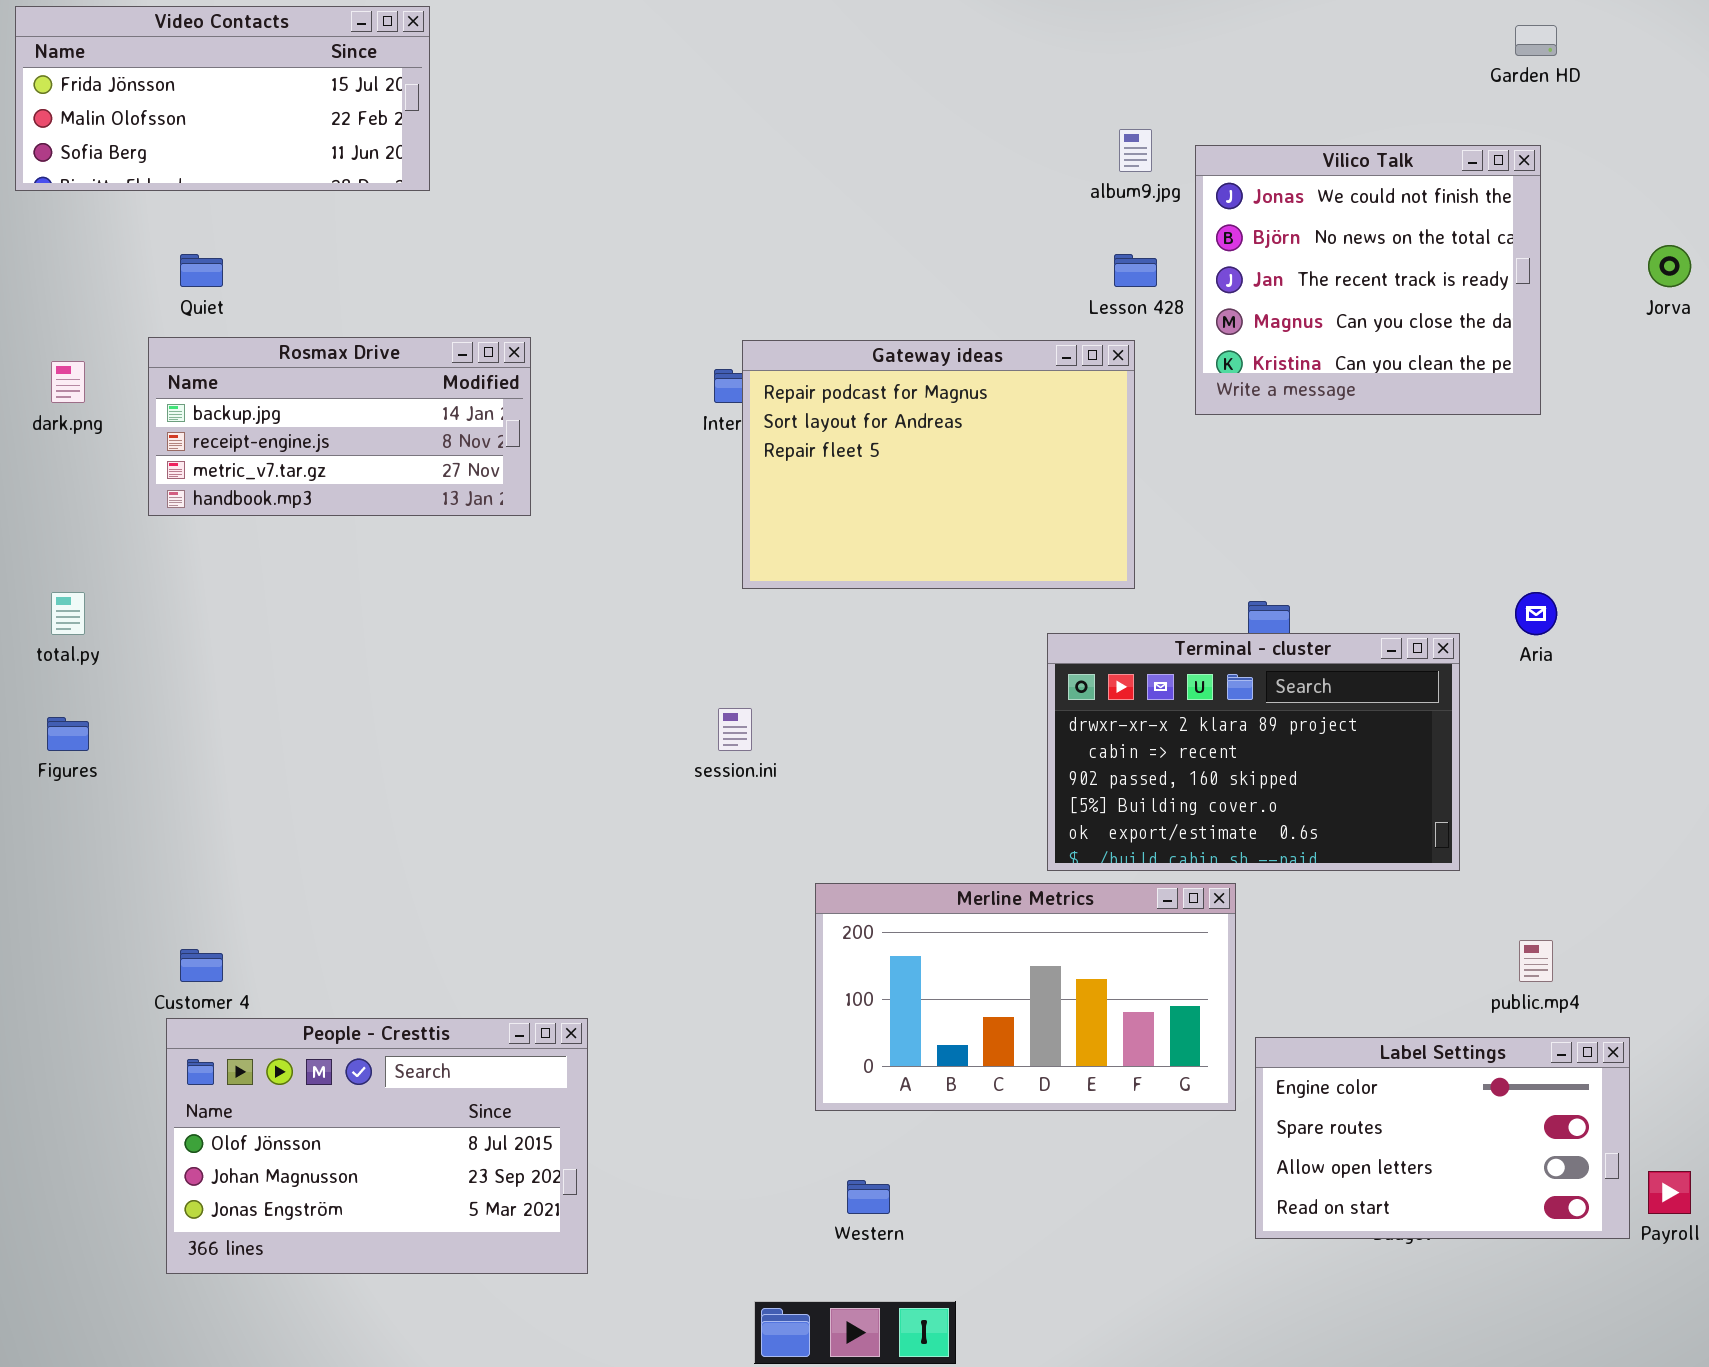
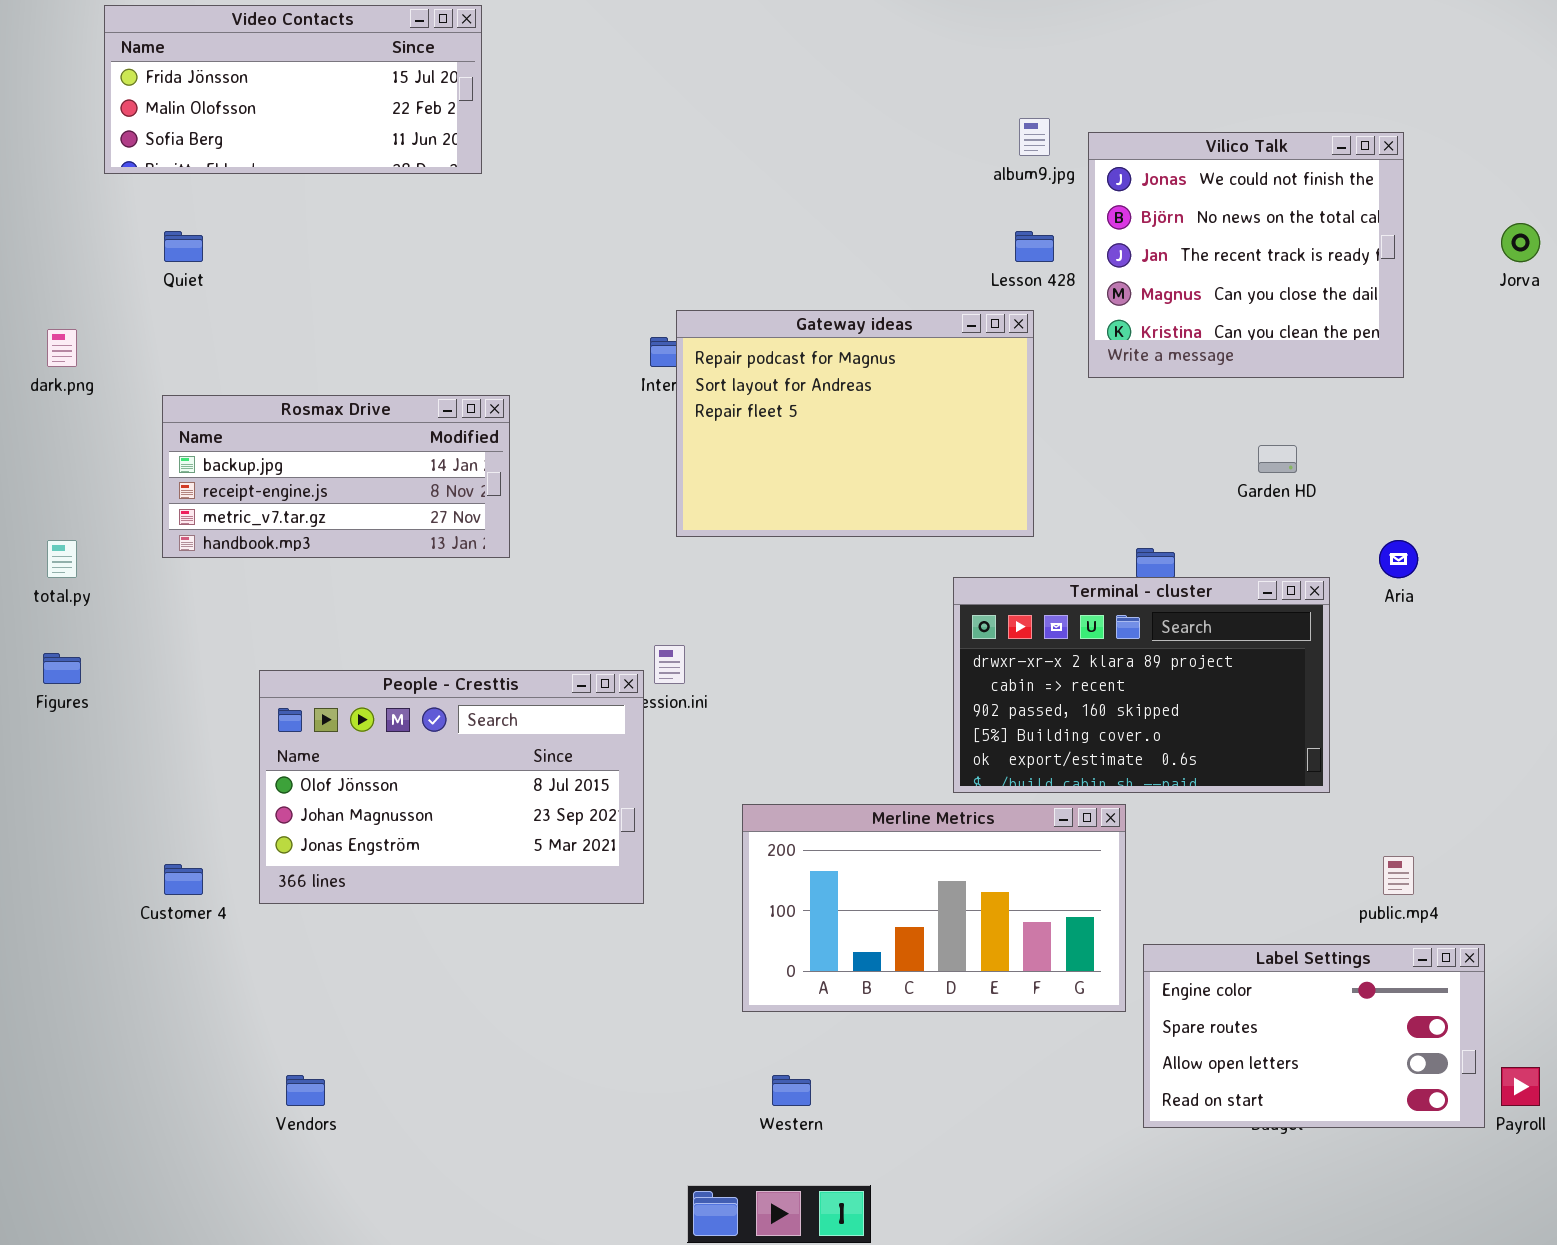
Video Contacts: [15,6,430,191] -> [104,5,482,174], moved
Garden HD: [1515,25,1557,56] -> [1258,445,1297,473], moved
Rosmax Drive: [148,337,531,516] -> [162,395,510,558], moved
People - Cresttis: [166,1018,588,1274] -> [259,670,644,904], moved

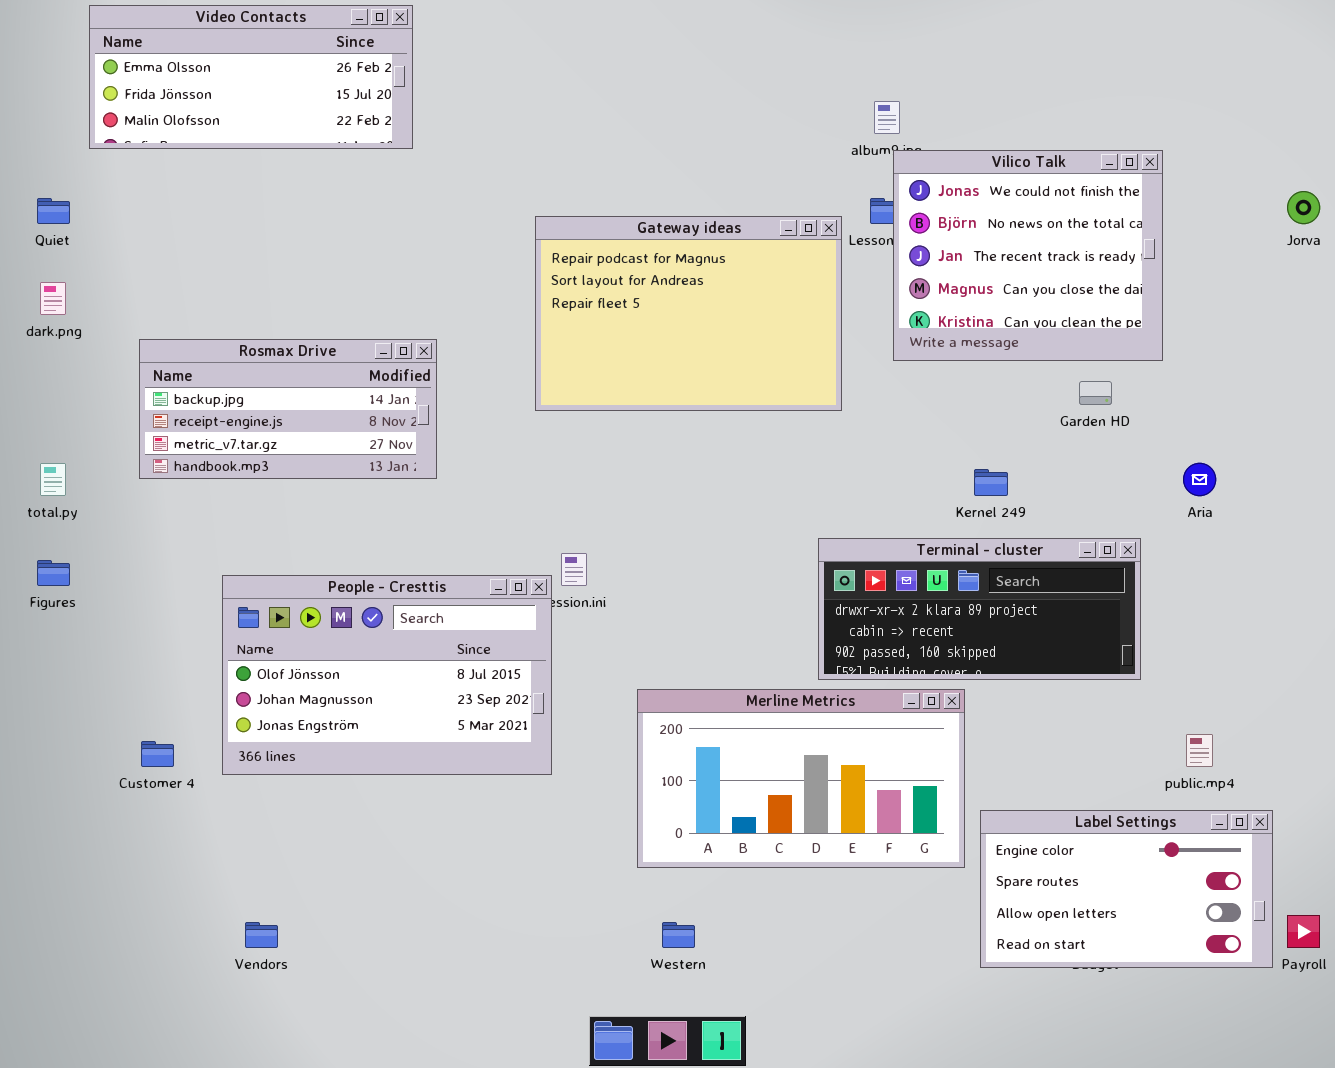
Video Contacts: [104,5,482,174] -> [89,5,413,149], scrolled up 1 row
Vilico Talk: [1088,132,1404,378] -> [893,150,1163,361], moved
Quiet: [164,231,203,262] -> [37,198,70,224], moved
Gateway ideas: [676,310,1034,537] -> [535,216,842,411], moved
Terminal - cluster: [953,577,1330,793] -> [818,538,1141,680], resized

